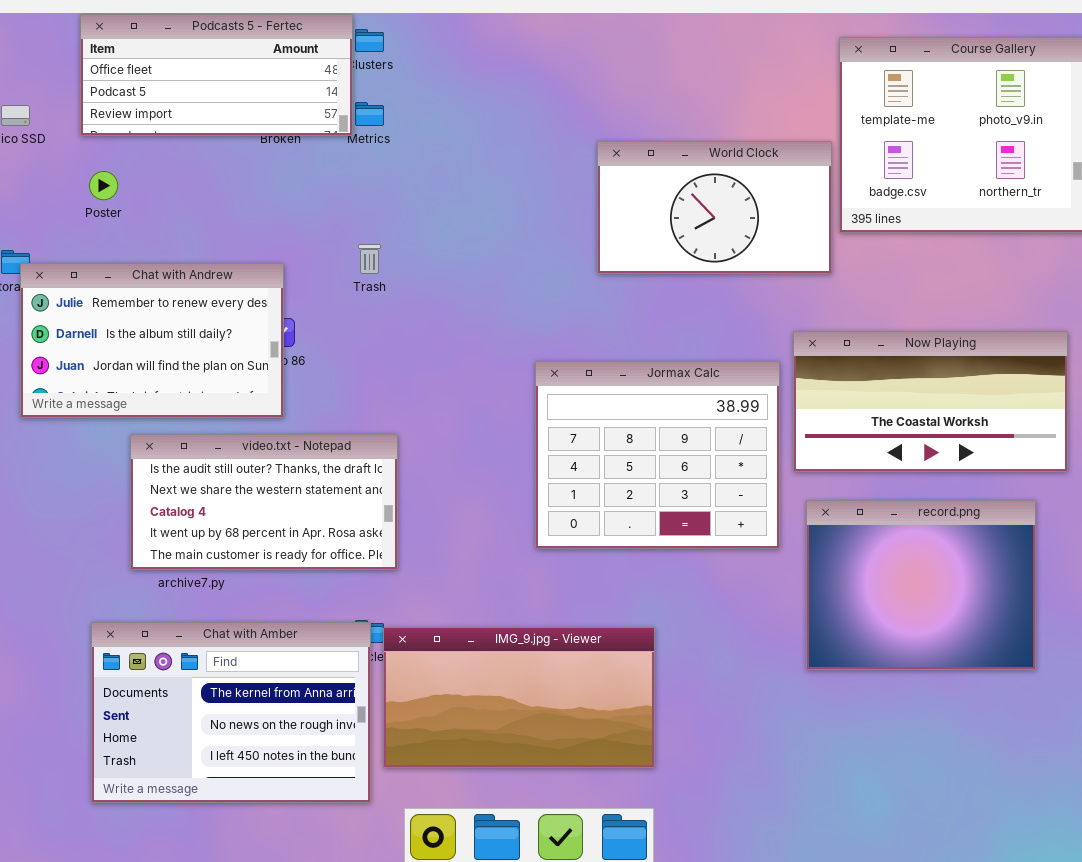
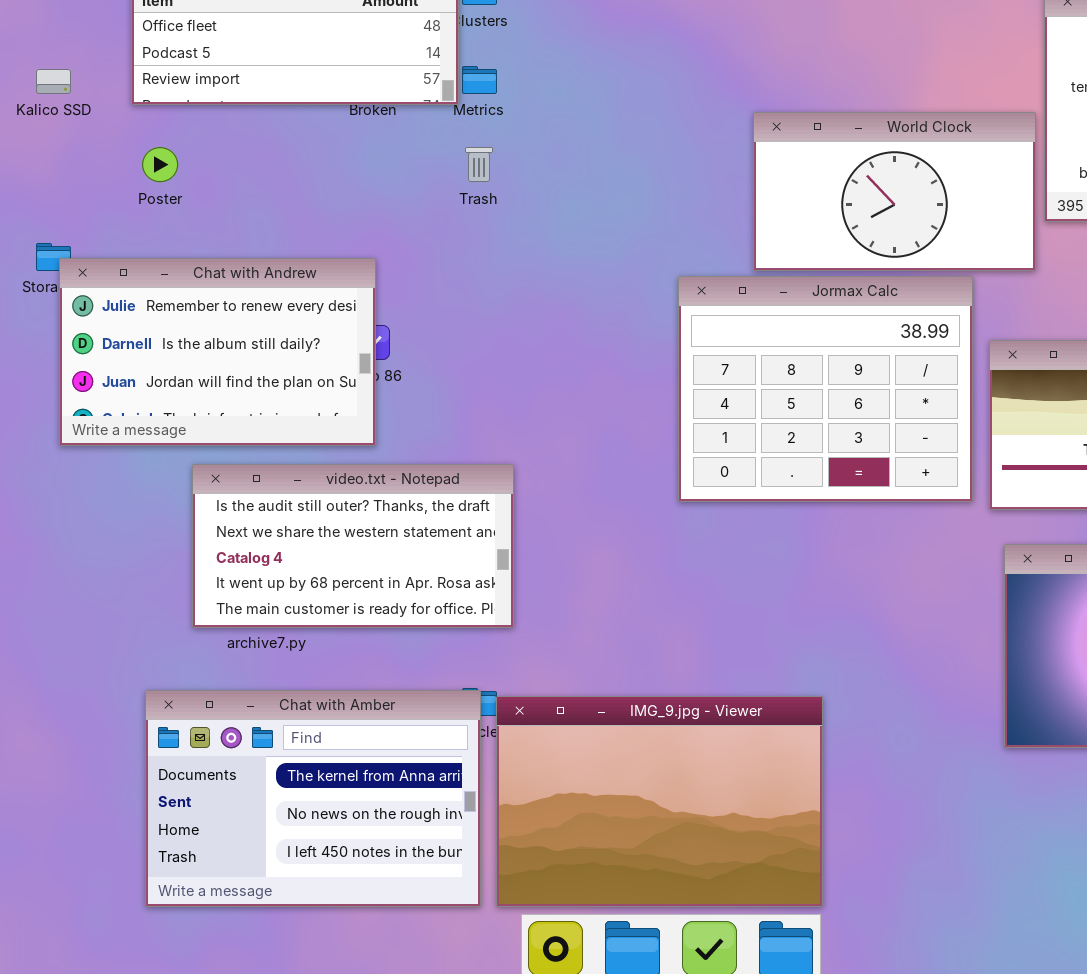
Trash: [358,244,381,274] -> [465,147,493,182], moved
Jormax Calc: [535,361,780,549] -> [678,276,973,502], moved
IMG_9.jpg - Viewer: [383,627,655,768] -> [496,696,823,907], resized

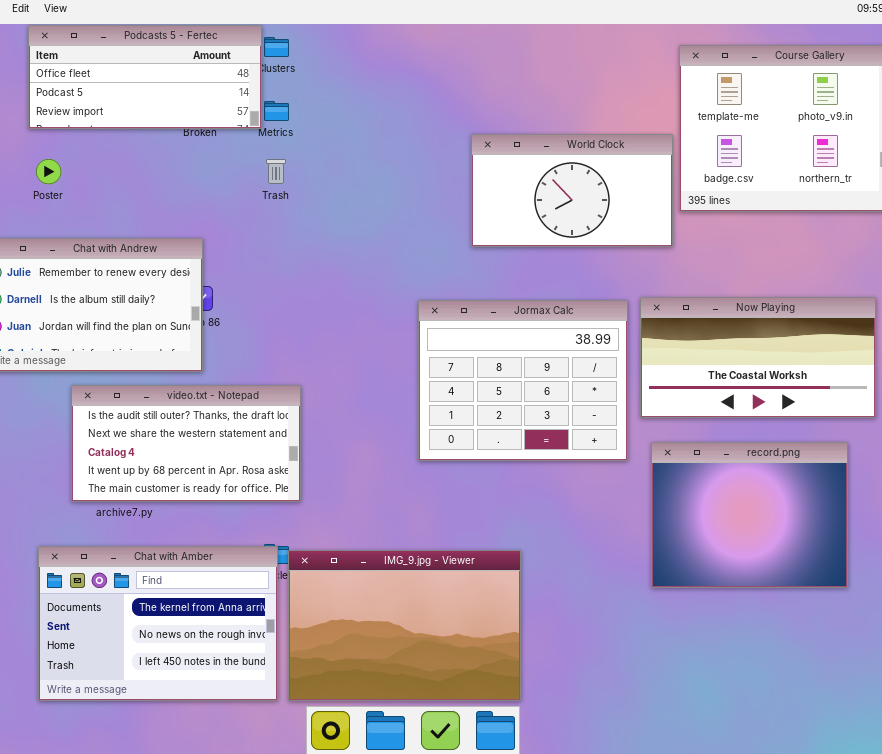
Jormax Calc: [678,276,973,502] -> [418,300,628,461], moved

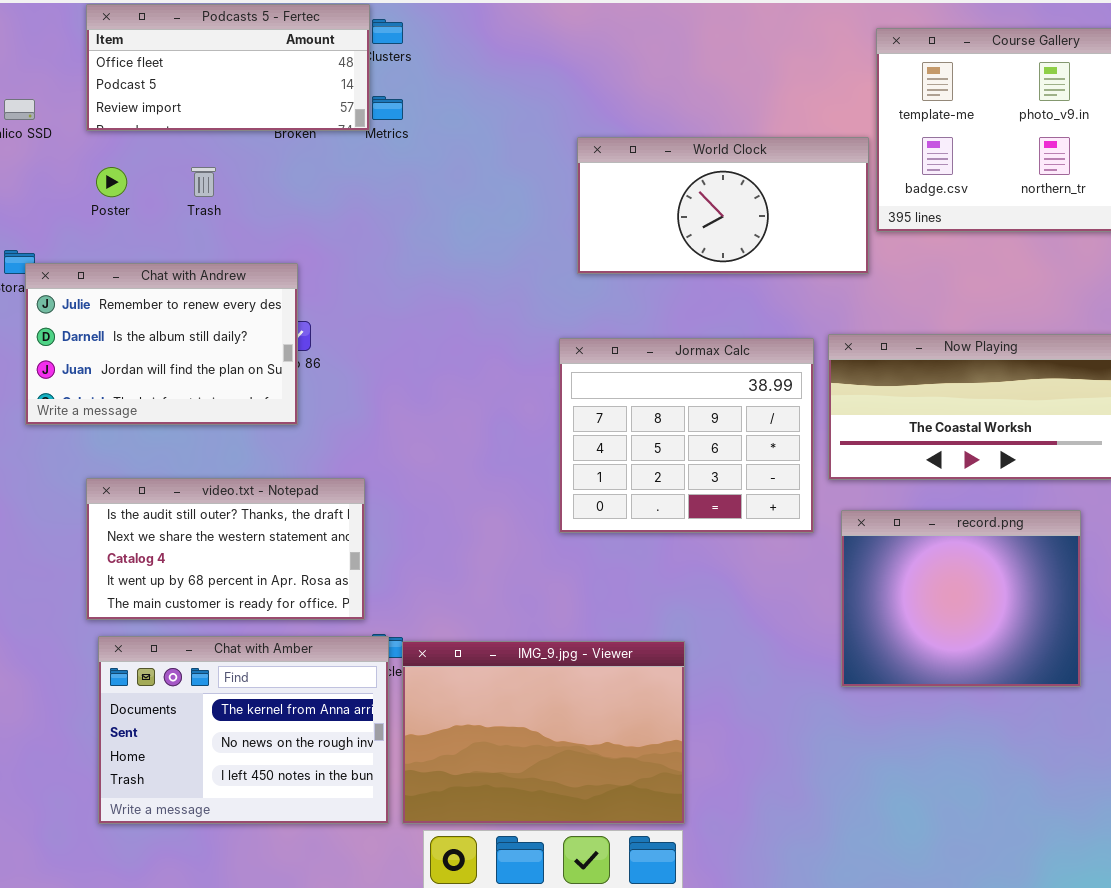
World Clock: [471,134,673,247] -> [577,137,869,274], resized
Trash: [266,159,286,184] -> [191,167,216,197], moved
video.txt - Notepad: [71,385,301,502] -> [86,478,365,620], moved

